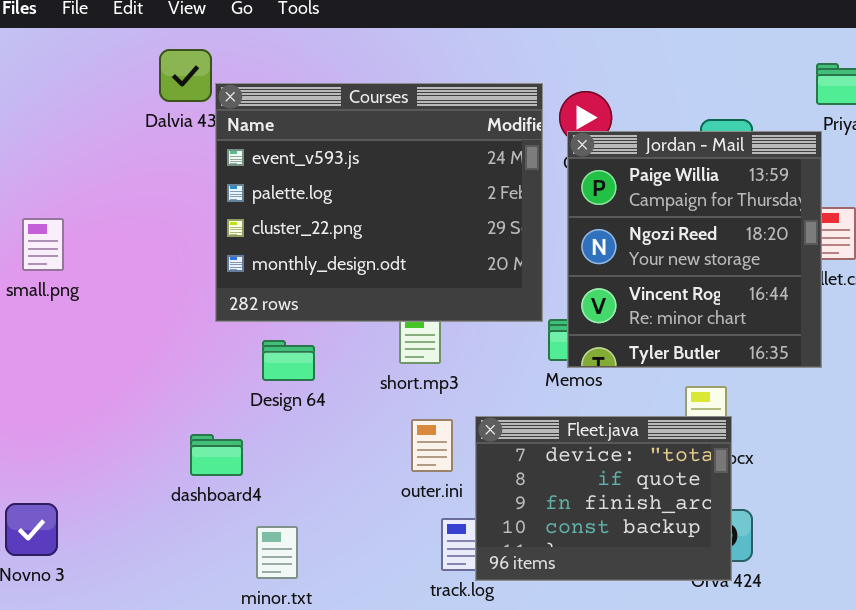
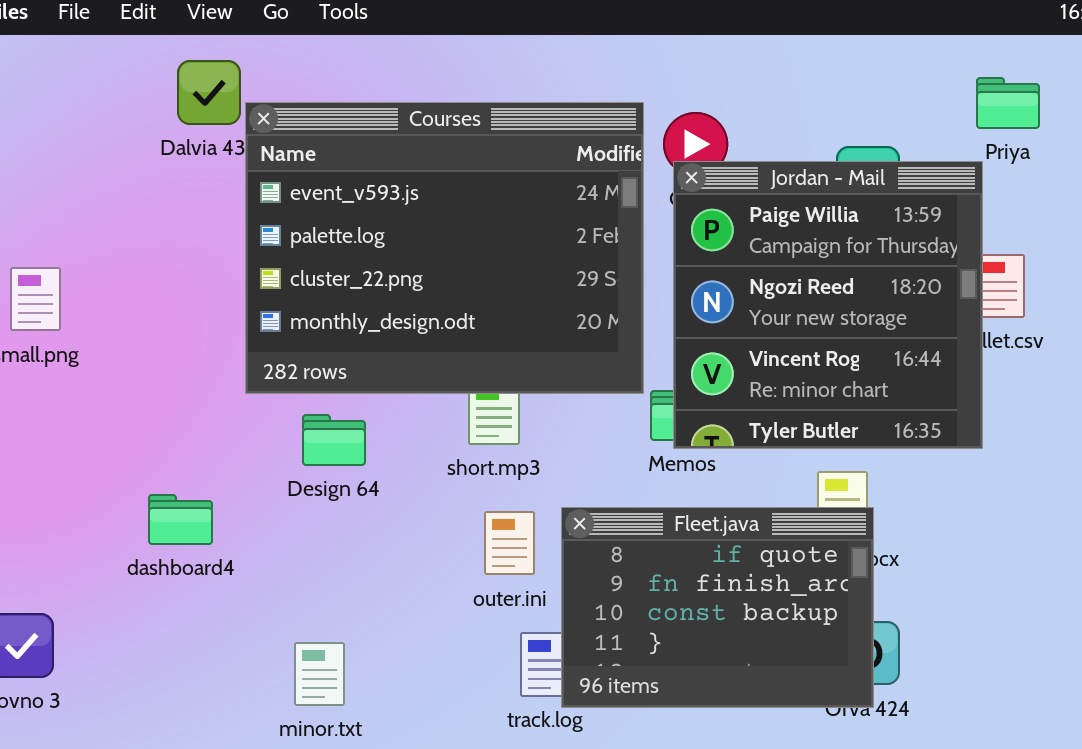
Fleet.java: [475,416,732,581] -> [561,507,874,708], scrolled down 1 row
dashboard4: [190,434,243,476] -> [148,494,213,545], moved

